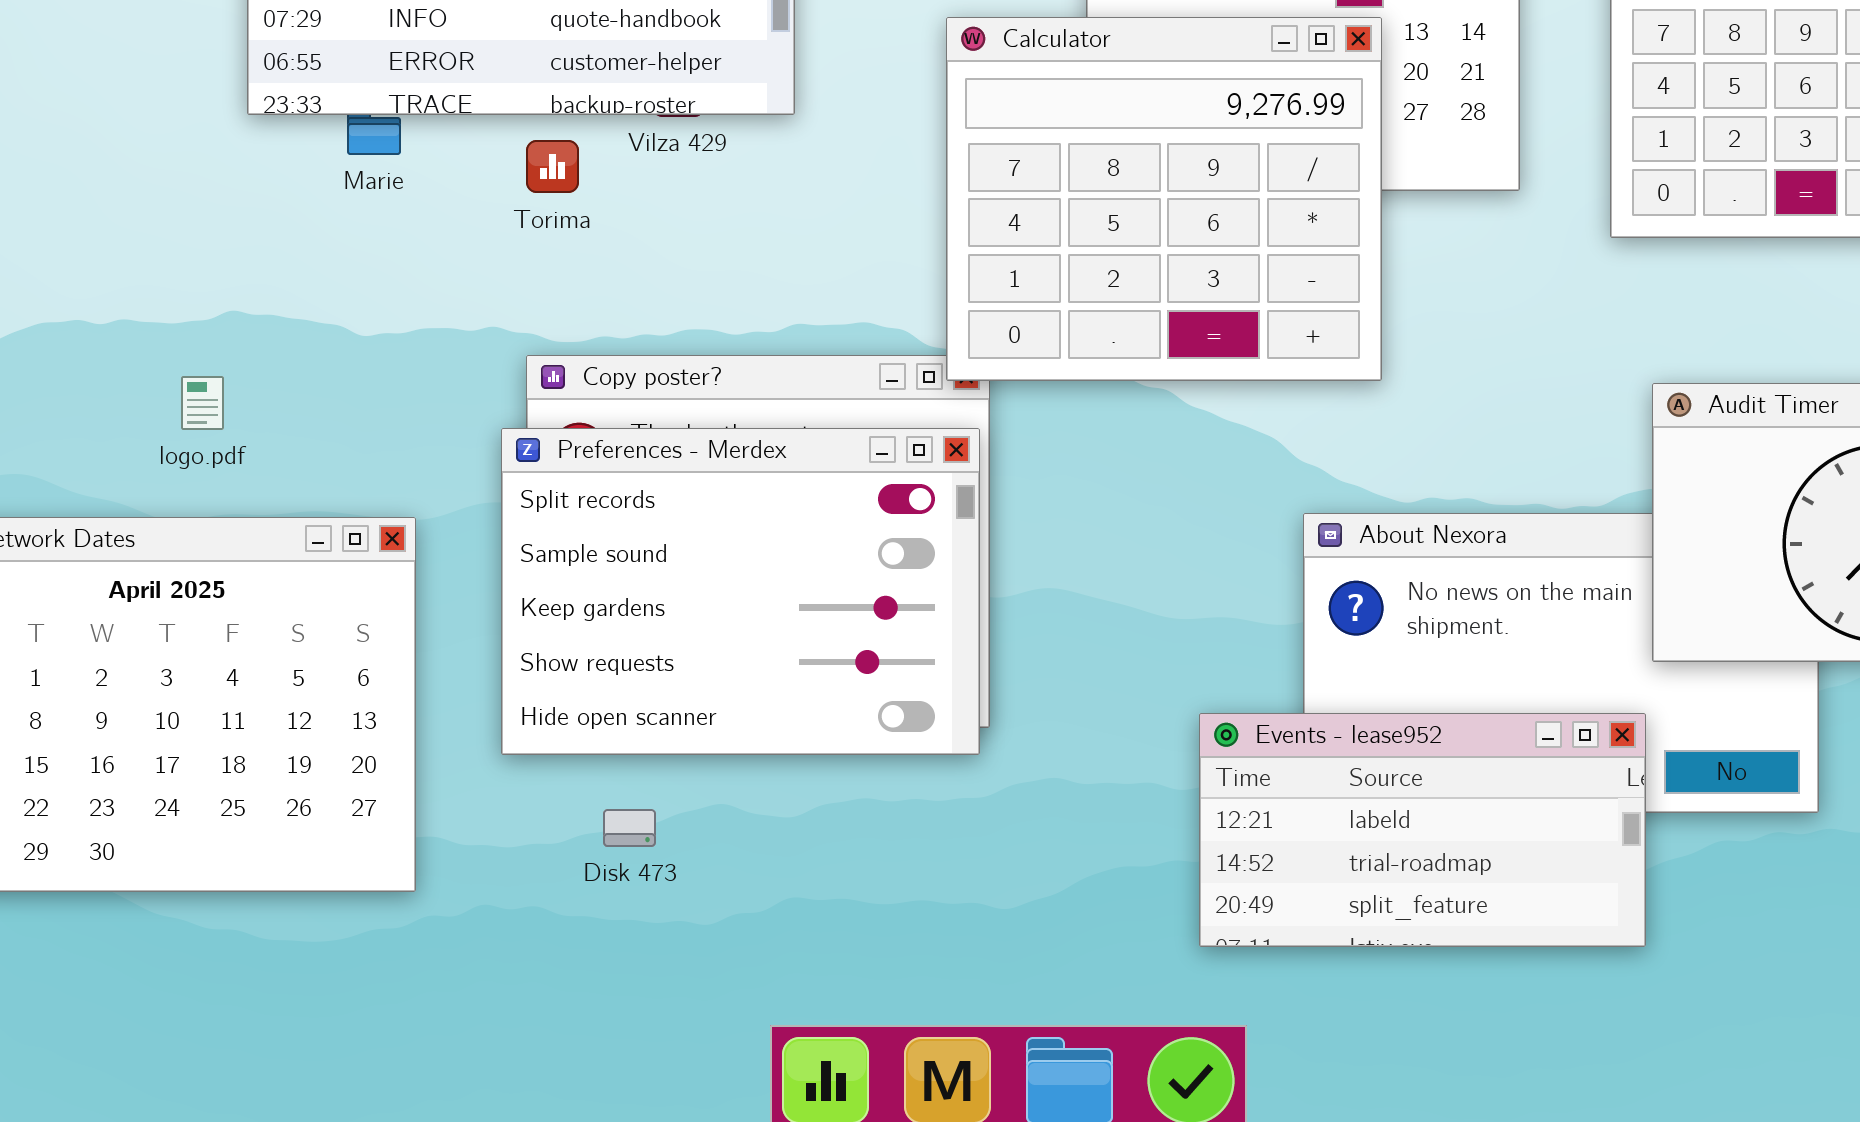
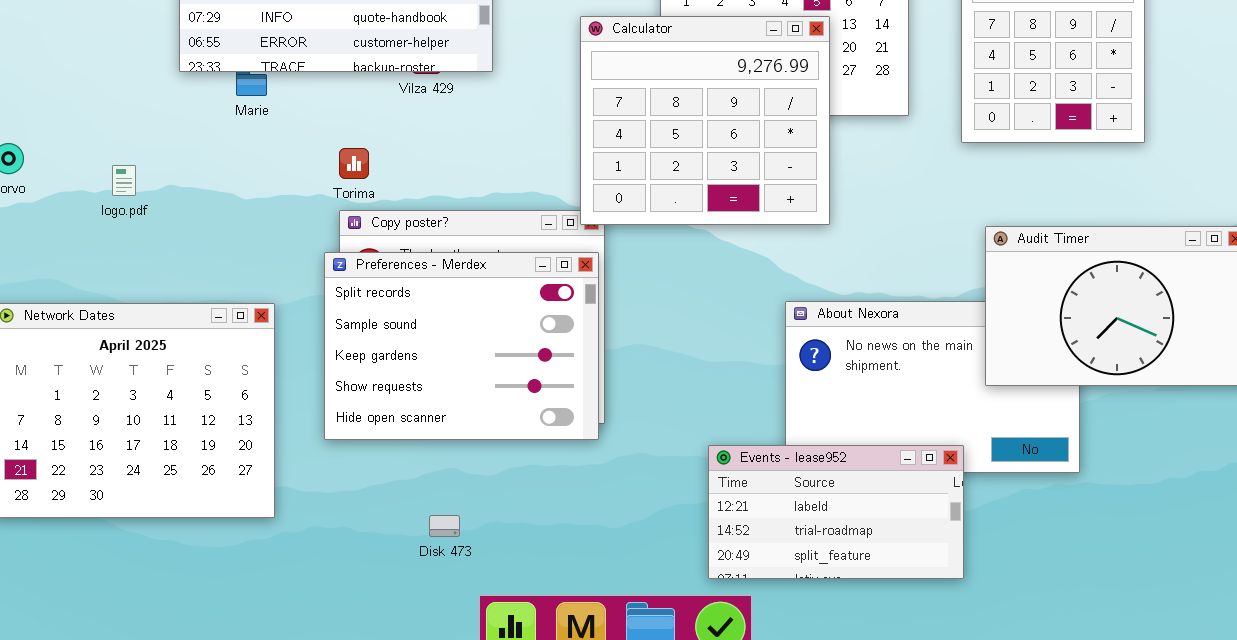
Torima: [526,140,579,193] -> [339,148,369,179], moved
logo.pdf: [181,376,224,430] -> [112,165,136,196], moved
Events - lease952: [1199,713,1646,947] -> [708,445,964,579], moved
Disk 473: [603,809,656,847] -> [429,515,460,537], moved

